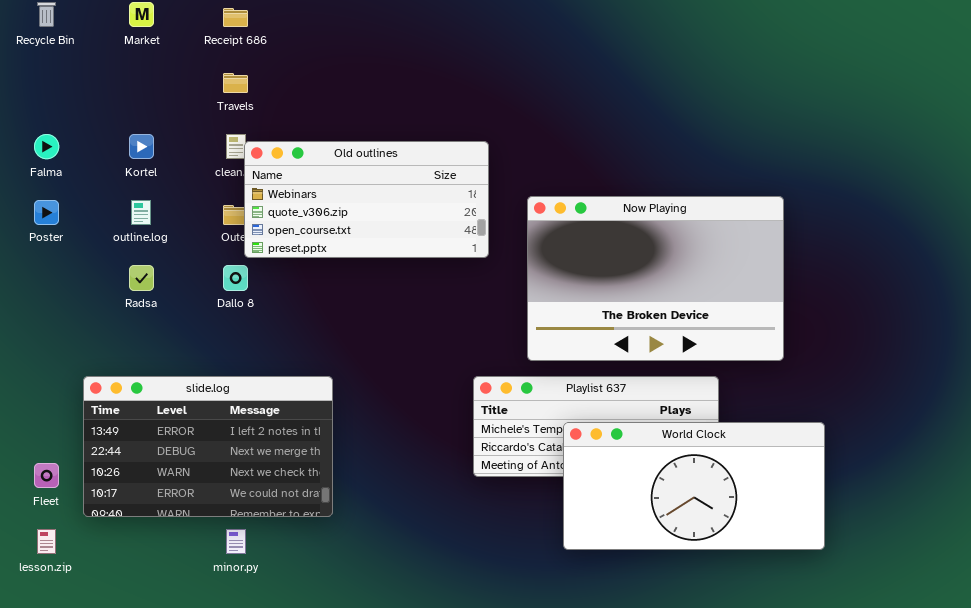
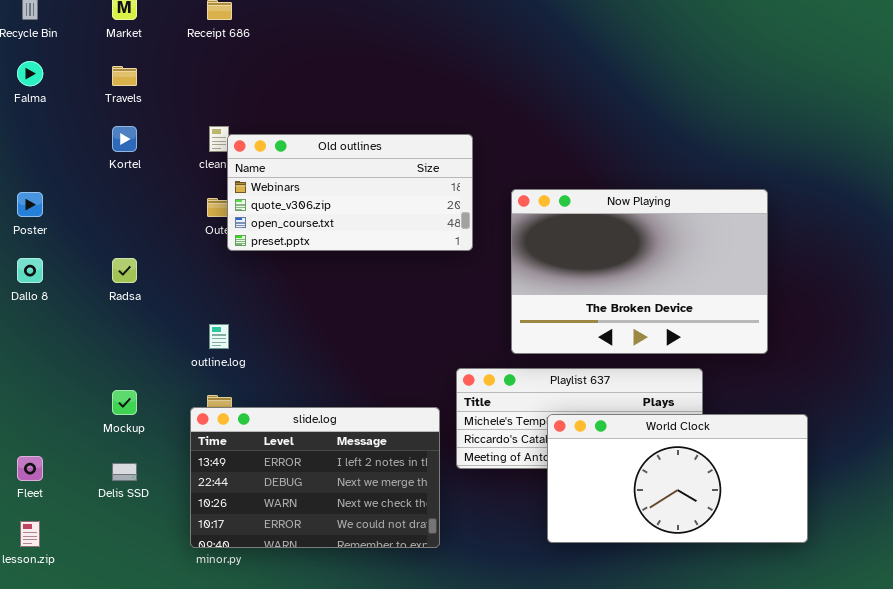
Travels: [223,73,248,93] -> [112,66,137,86], moved
Falma: [34,134,59,159] -> [17,61,43,86], moved
outline.log: [131,200,151,225] -> [209,324,229,349], moved
Dallo 8: [223,265,248,291] -> [17,258,43,283], moved
slide.log: [83,376,333,517] -> [190,407,440,548], moved

